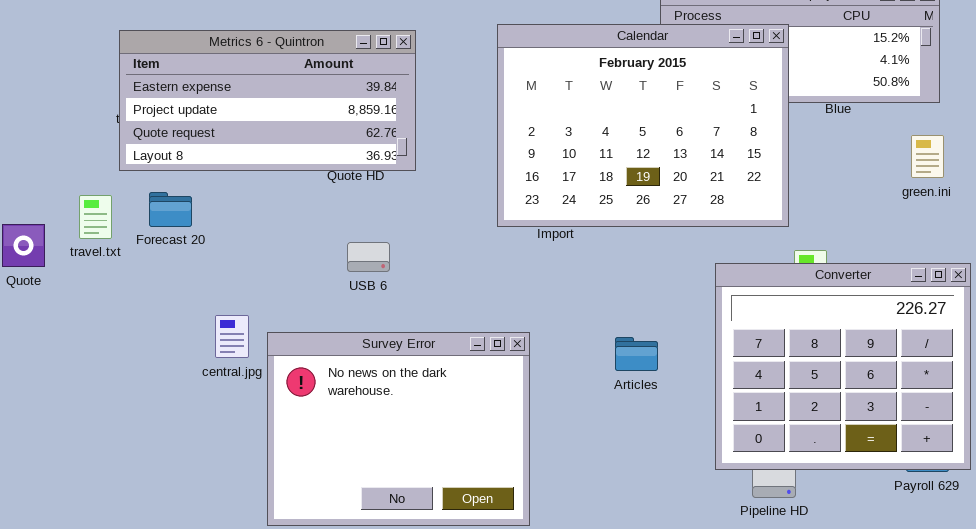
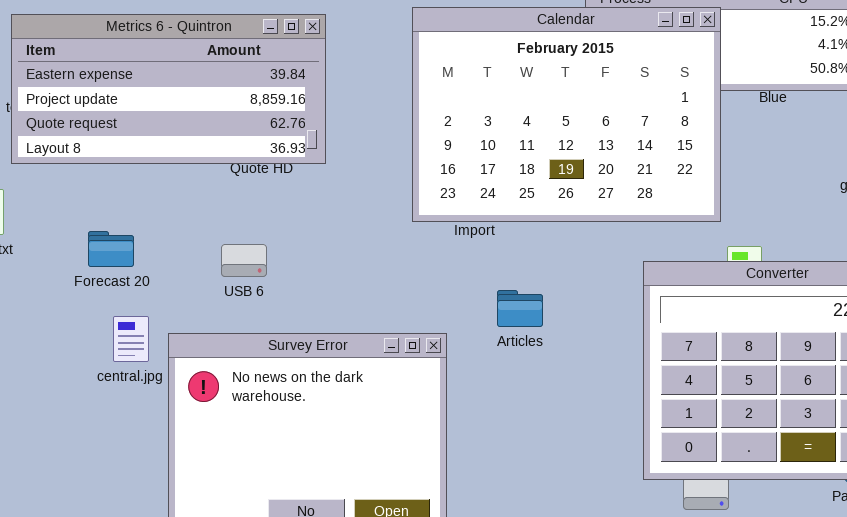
Forecast 20: [149,192,192,227] -> [88,231,134,267], moved
USB 6: [347,242,390,272] -> [221,244,267,277], moved
Articles: [615,337,658,371] -> [497,290,543,327], moved

